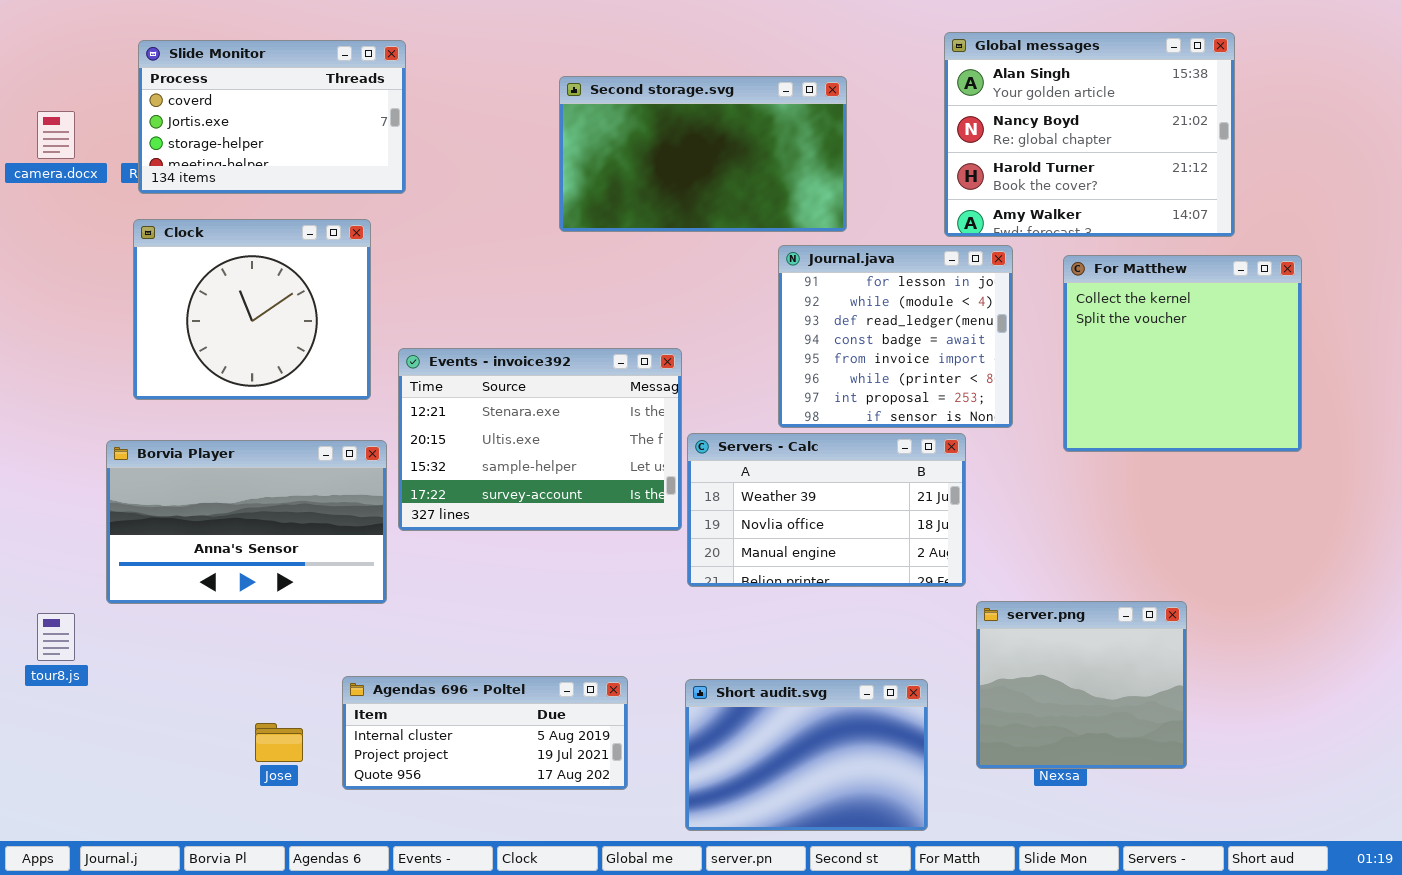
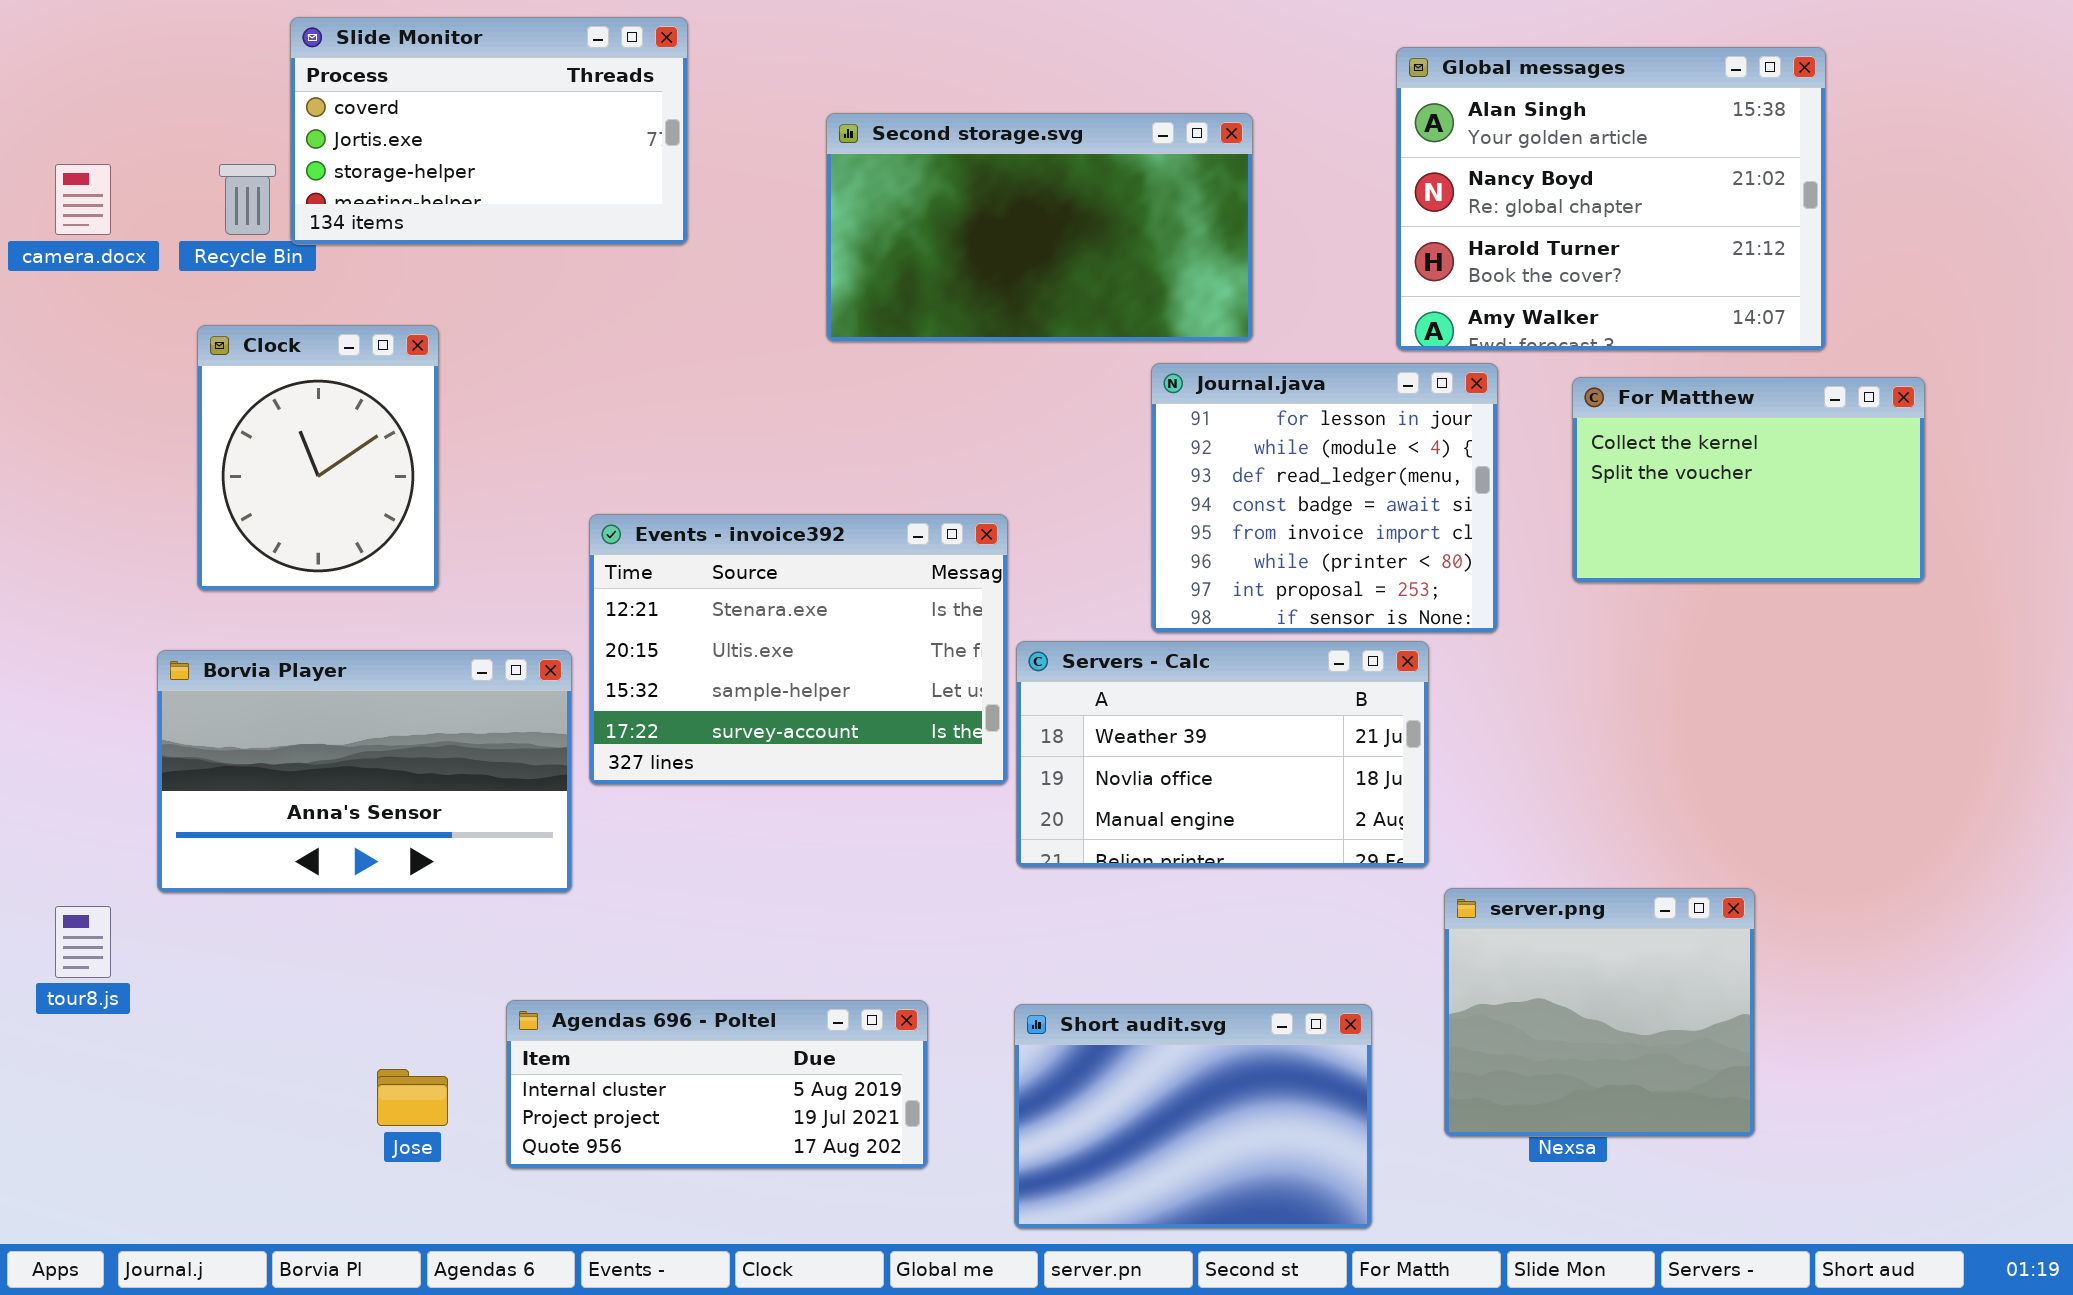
Slide Monitor: [138,40,406,194] -> [290,17,688,245], moved
Clock: [133,219,371,400] -> [197,325,439,591], resized
For Matthew: [1063,255,1302,452] -> [1572,377,1925,583], resized

